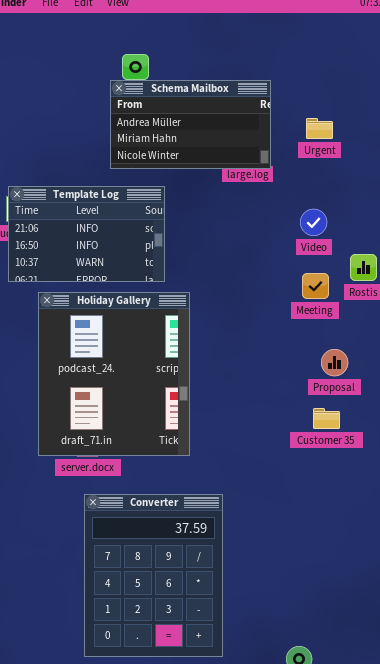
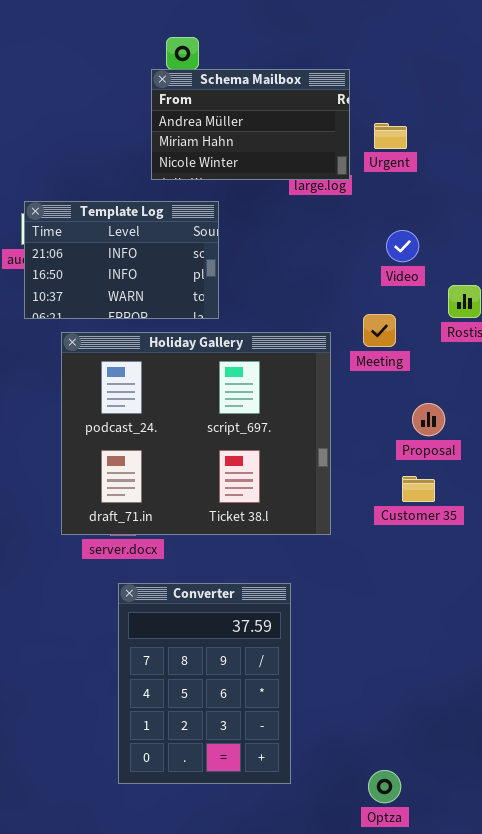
Urgent: [306,118,333,139] -> [374,123,407,149], moved
Meeting: [302,273,329,299] -> [363,314,396,347], moved
Holiday Gallery: [38,292,190,456] -> [61,332,331,535], resized

